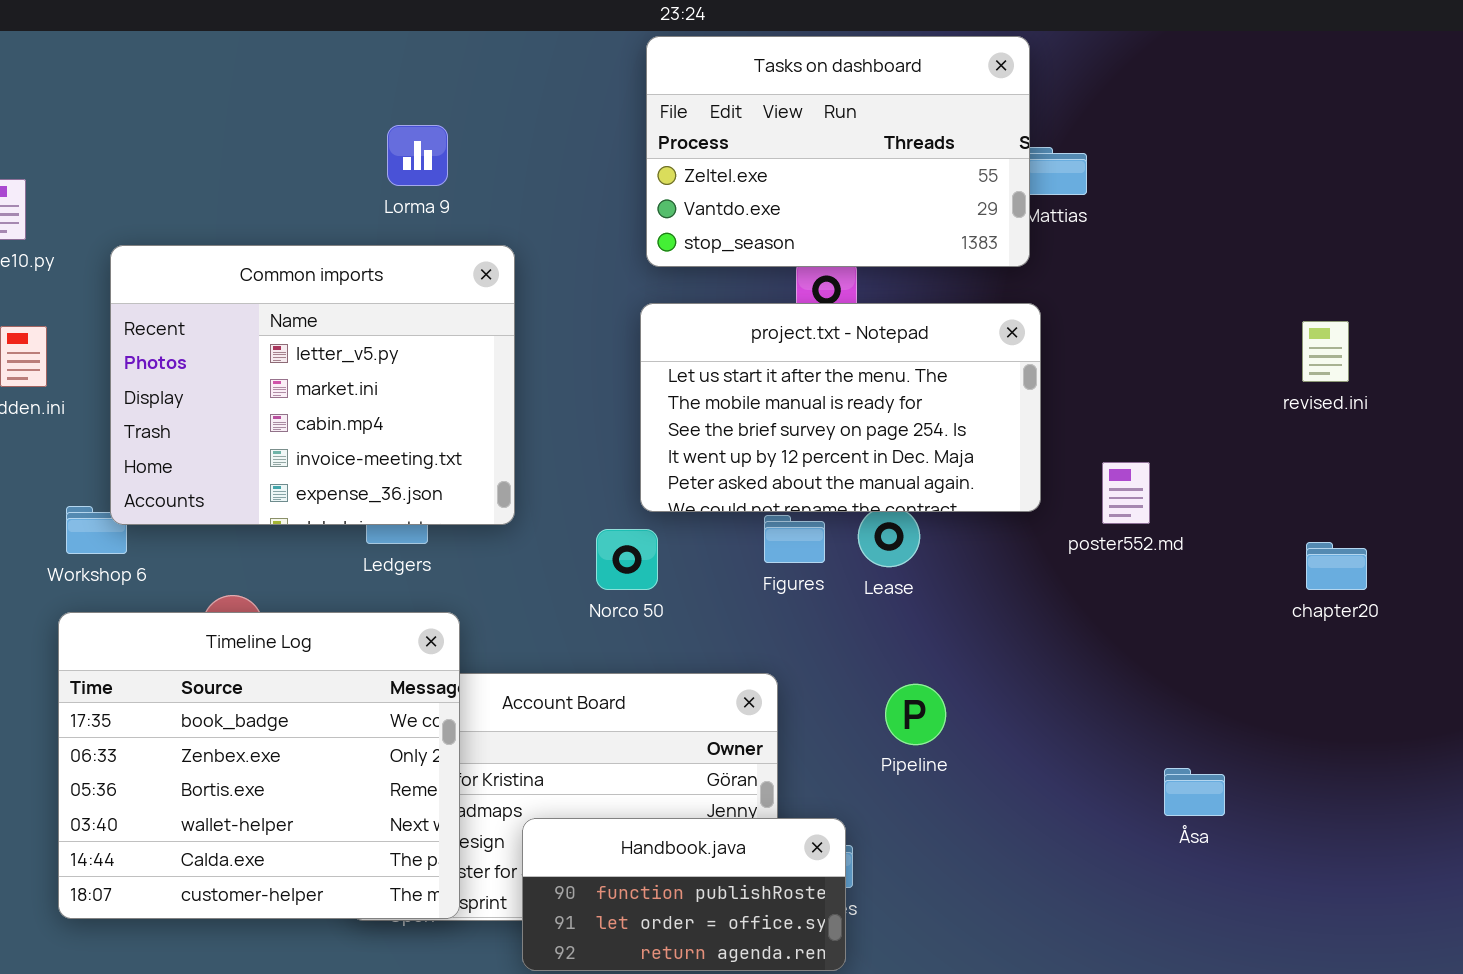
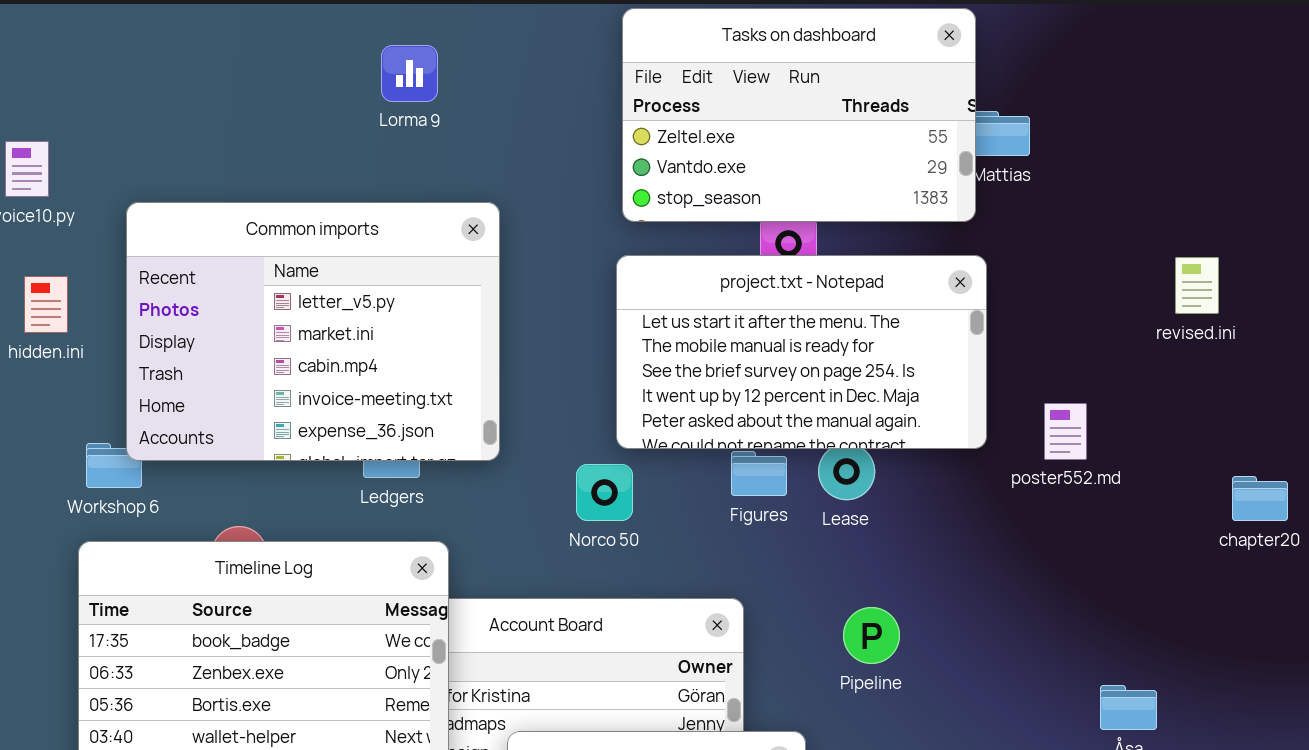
Lorma 9: [387,125,448,186] -> [381,45,438,102], moved
revised.ini: [1302,321,1349,382] -> [1175,257,1219,314], moved

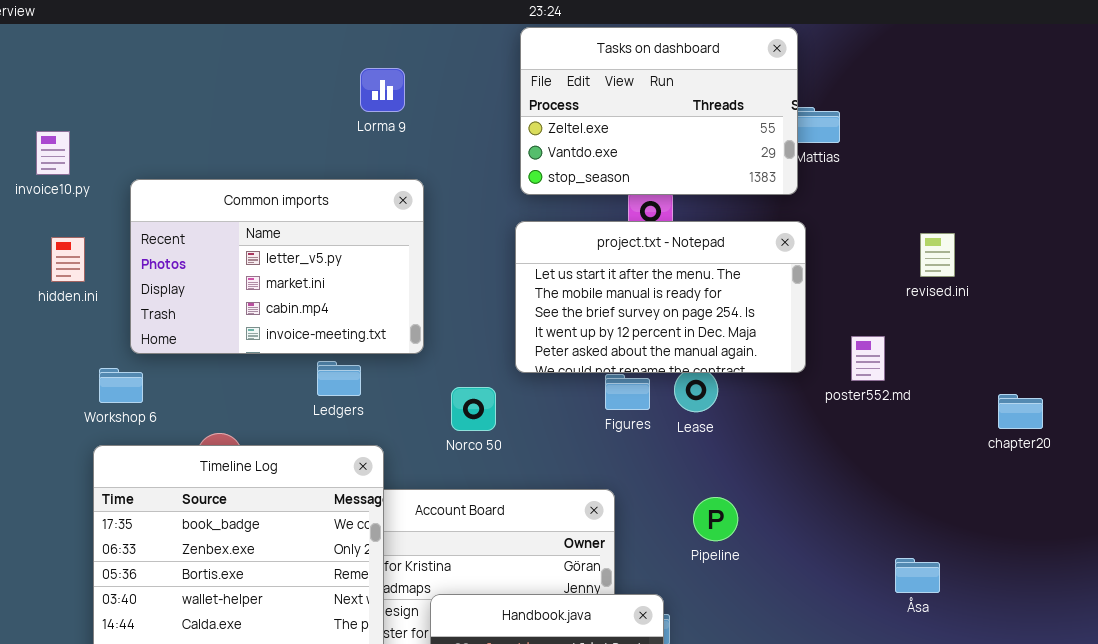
Lorma 9: [381,45,438,102] -> [360,68,405,112], moved
Common imports: [126,202,500,461] -> [130,179,424,354], resized
revised.ini: [1175,257,1219,314] -> [920,233,955,277], moved
Norco 50: [576,464,633,521] -> [451,387,496,431], moved

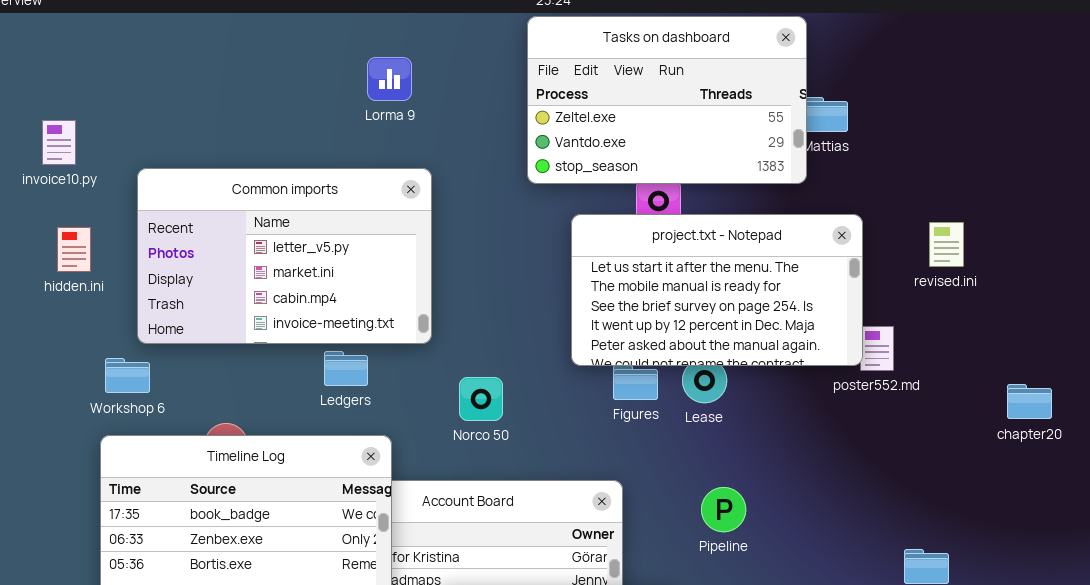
project.txt - Notepad: [515,221,806,373] -> [571,214,863,366], moved

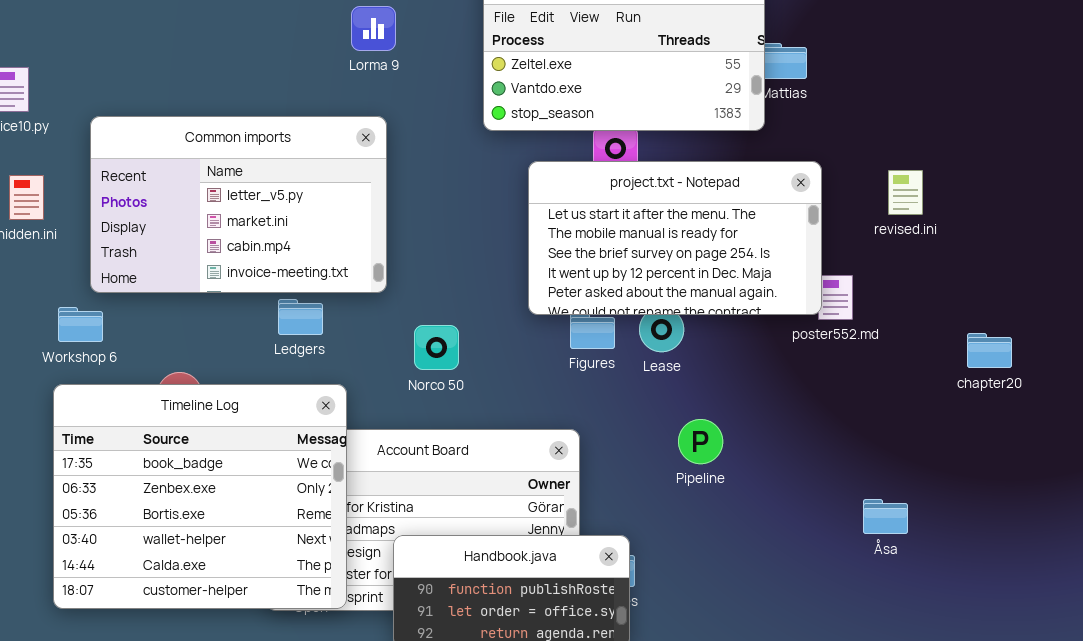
Lorma 9: [367,57,412,101] -> [351,6,396,51], moved
Pipeline: [701,487,746,532] -> [678,419,723,464], moved

